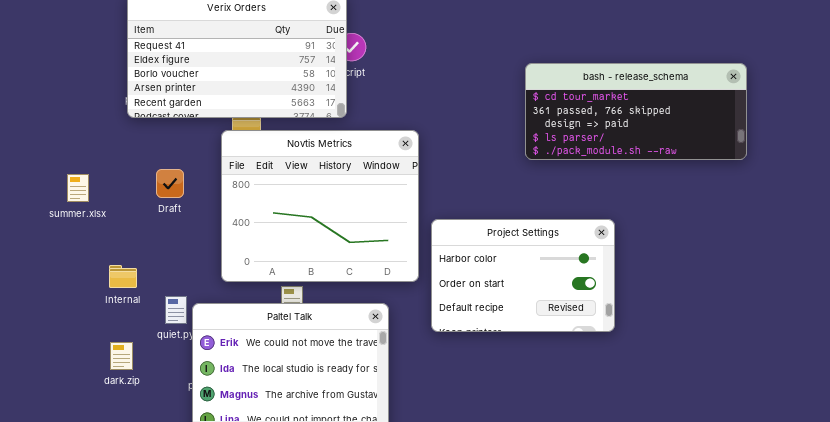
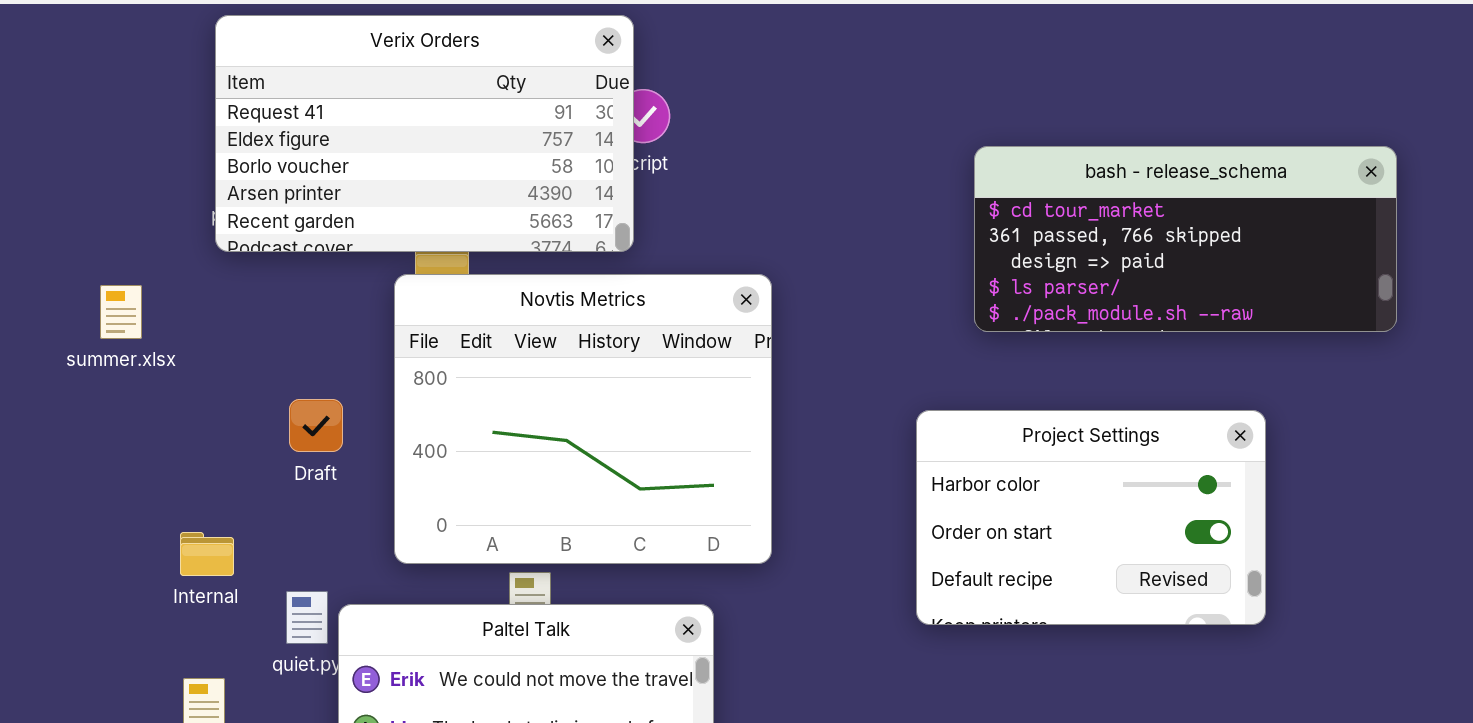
Draft: [156,169,184,198] -> [289,399,343,452], moved
summer.xlsx: [67,174,89,202] -> [100,285,142,339], moved
Project Settings: [431,219,615,332] -> [916,410,1266,625], moved

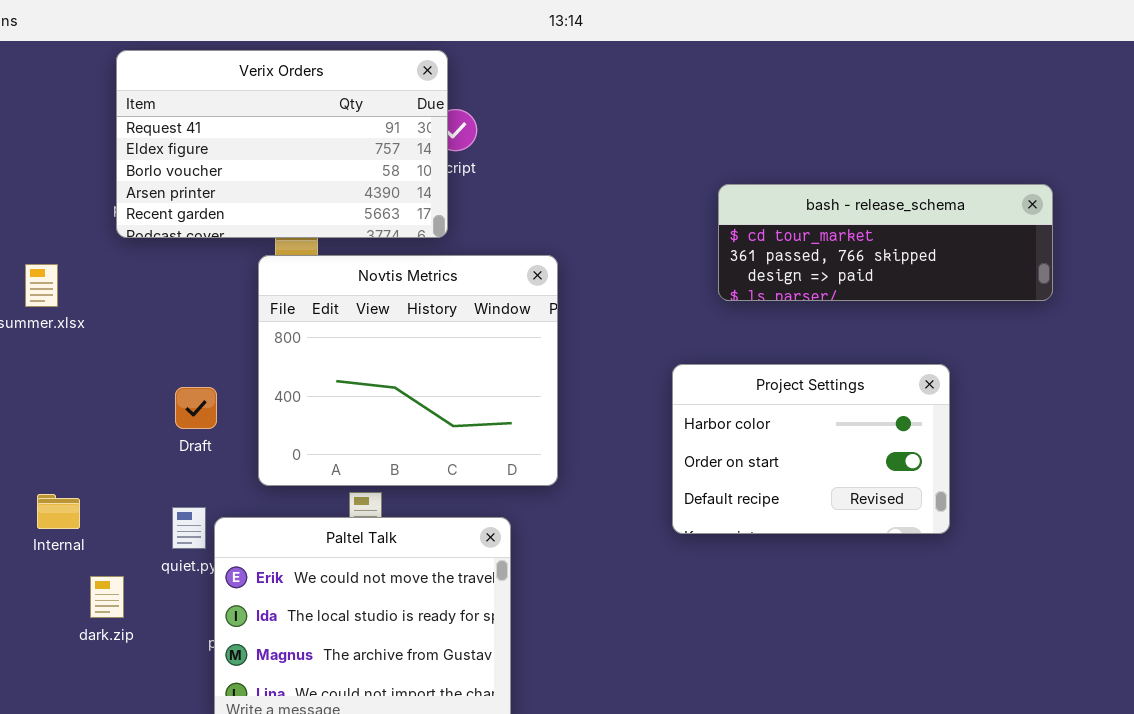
bash - release_schema: [974,146,1397,332] -> [718,184,1053,301], resized
Draft: [289,399,343,452] -> [175,387,217,429], moved
Internal: [180,532,234,576] -> [37,494,80,529], moved

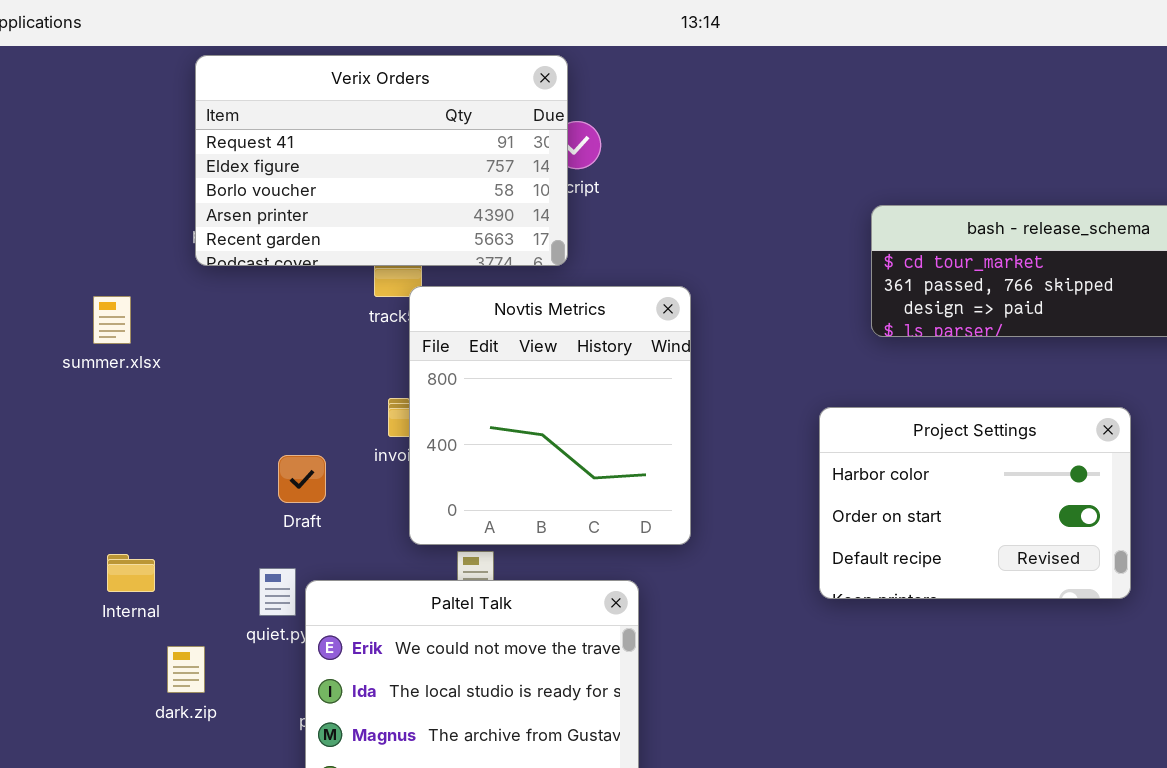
Novtis Metrics: [258,255,558,486] -> [409,286,691,545], resized
Draft: [175,387,217,429] -> [278,455,326,503], moved

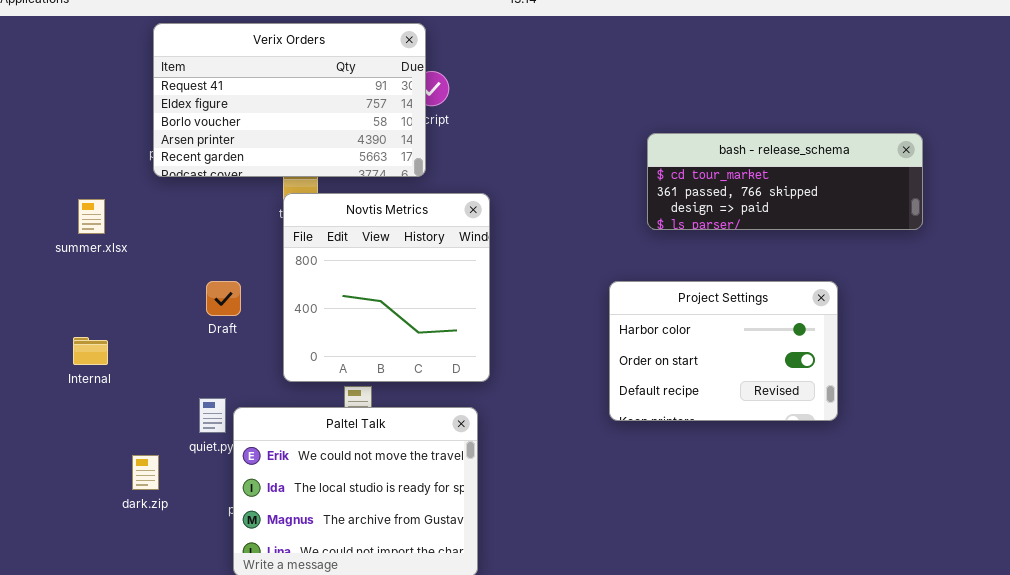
Novtis Metrics: [409,286,691,545] -> [283,193,490,382], moved
Draft: [278,455,326,503] -> [206,281,241,316], moved
Internal: [107,554,155,592] -> [73,337,108,365], moved

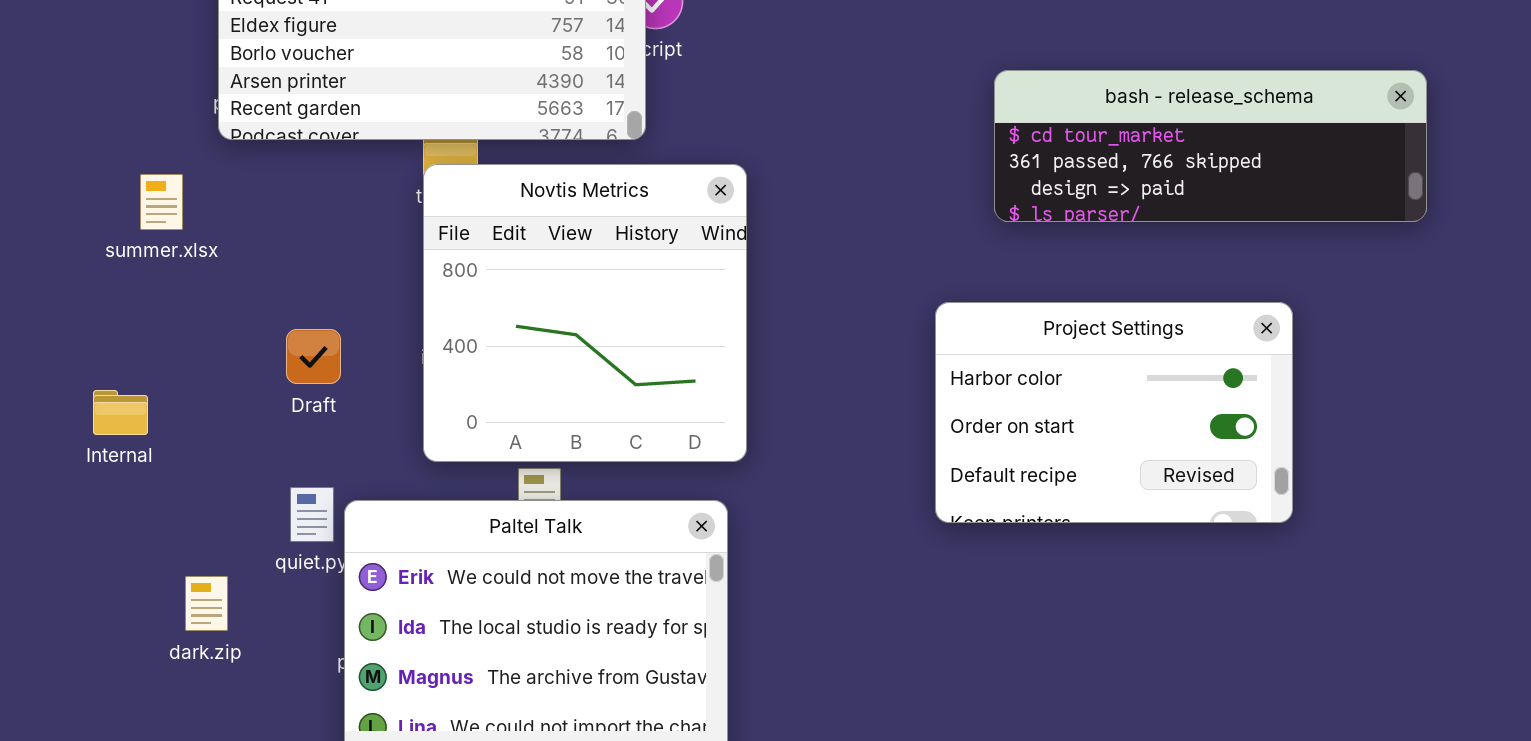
summer.xlsx: [78,199,105,234] -> [140,174,183,230], moved
Draft: [206,281,241,316] -> [286,329,341,384], moved

